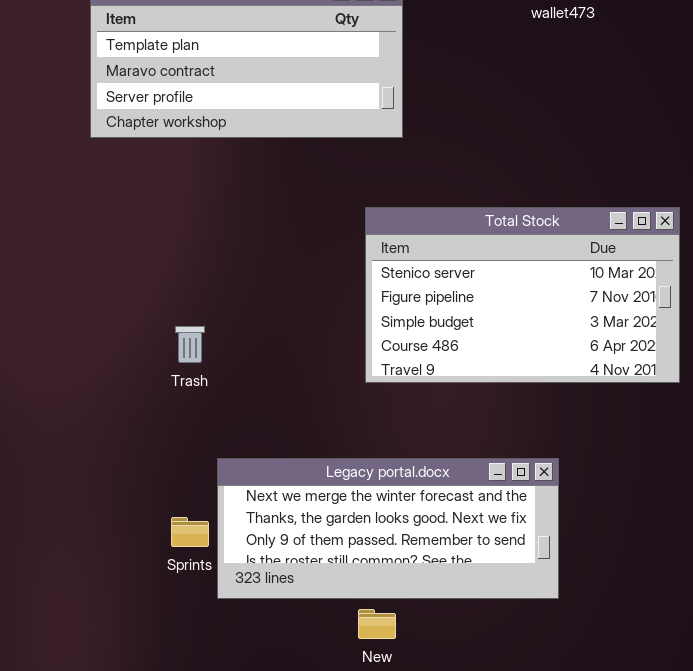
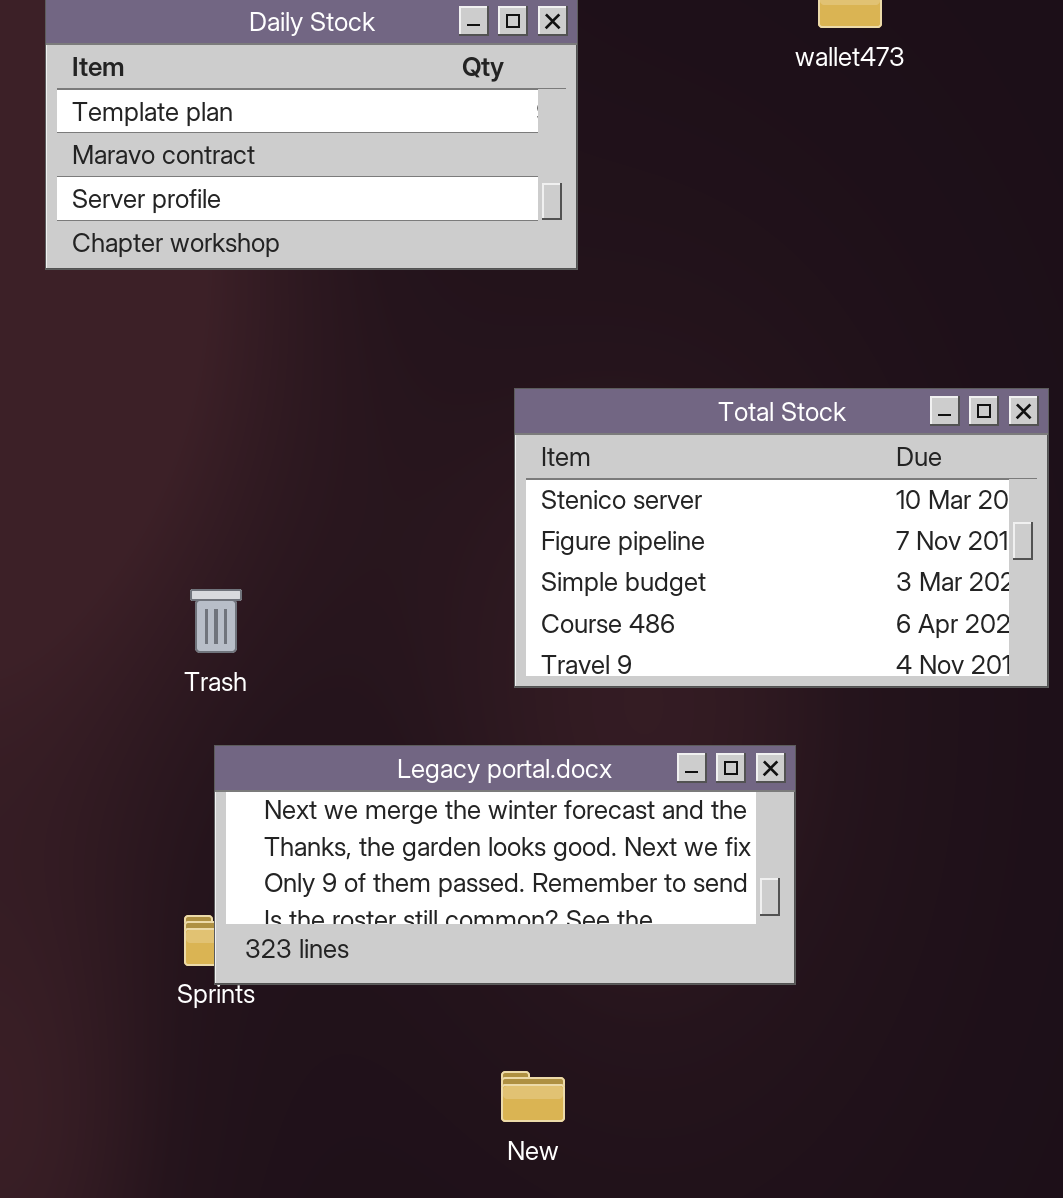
Legacy portal.docx: [217,458,559,599] -> [214,745,796,985], moved

